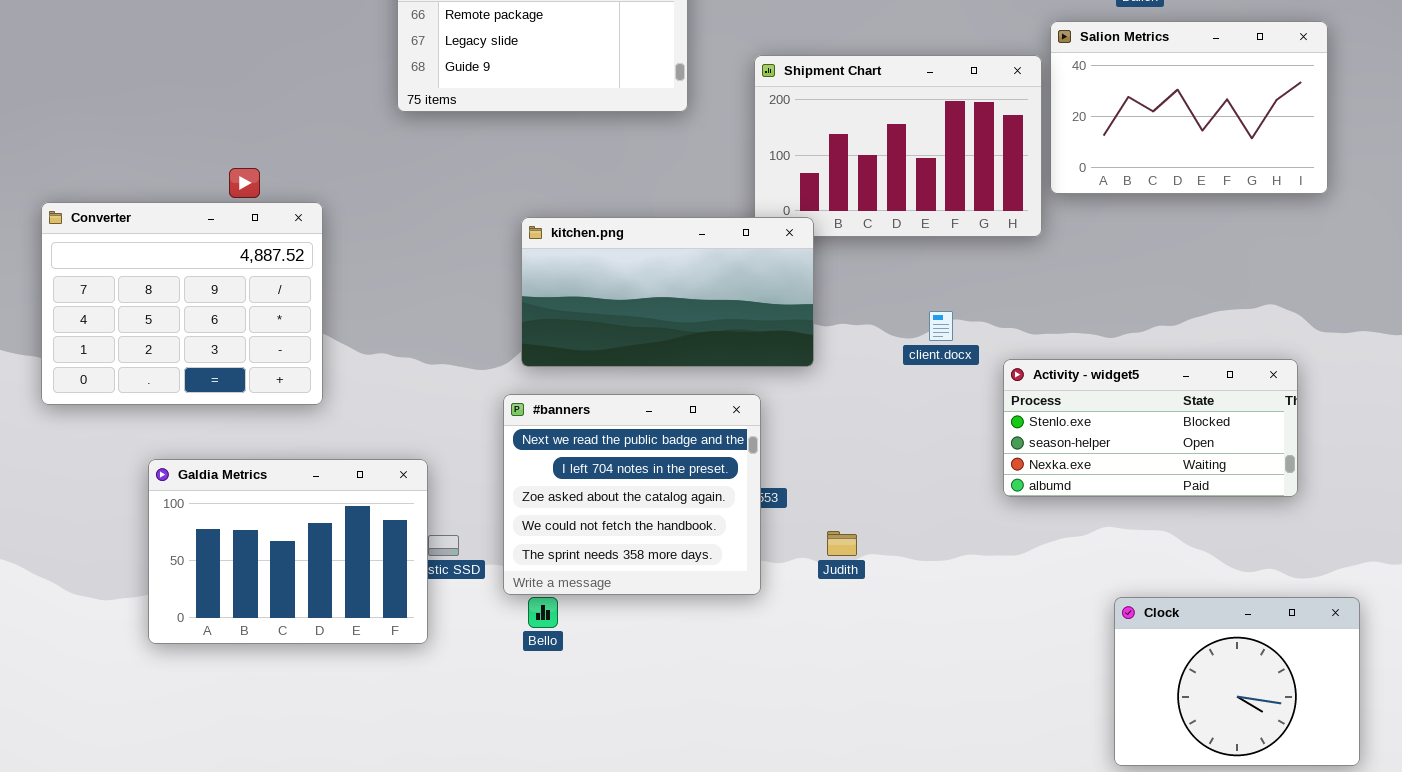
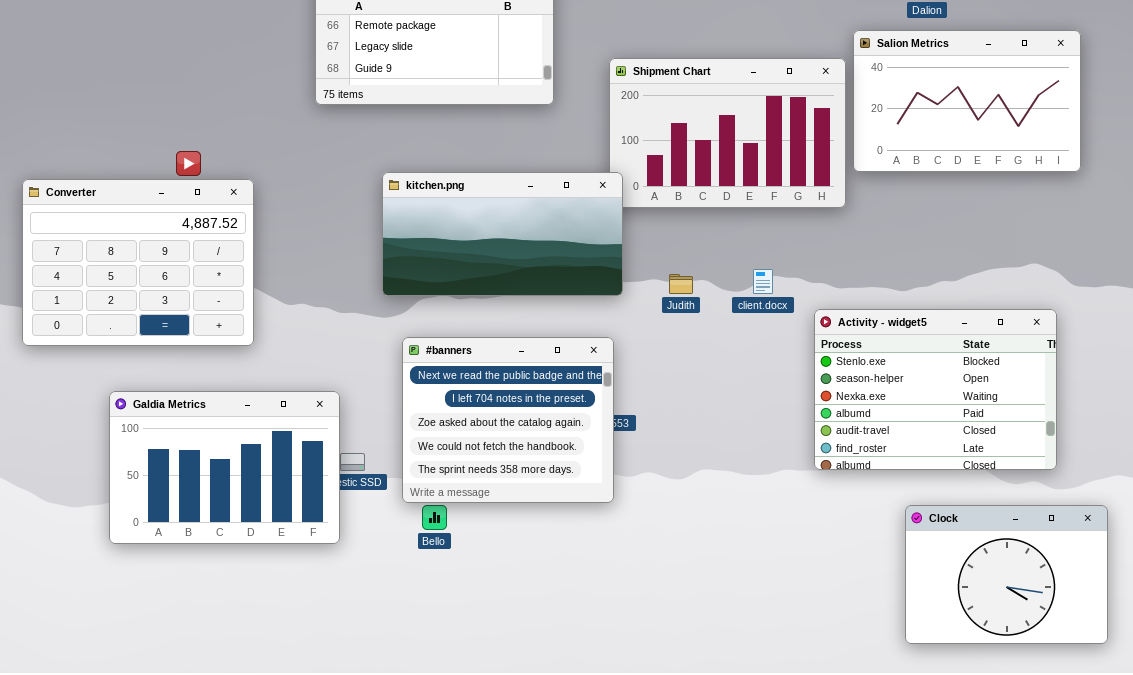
kitchen.png: [521,217,814,367] -> [382,172,623,296], moved
Activity - widget5: [1003,359,1298,497] -> [814,309,1057,470], resized
Judith: [827,531,857,556] -> [669,274,693,294], moved

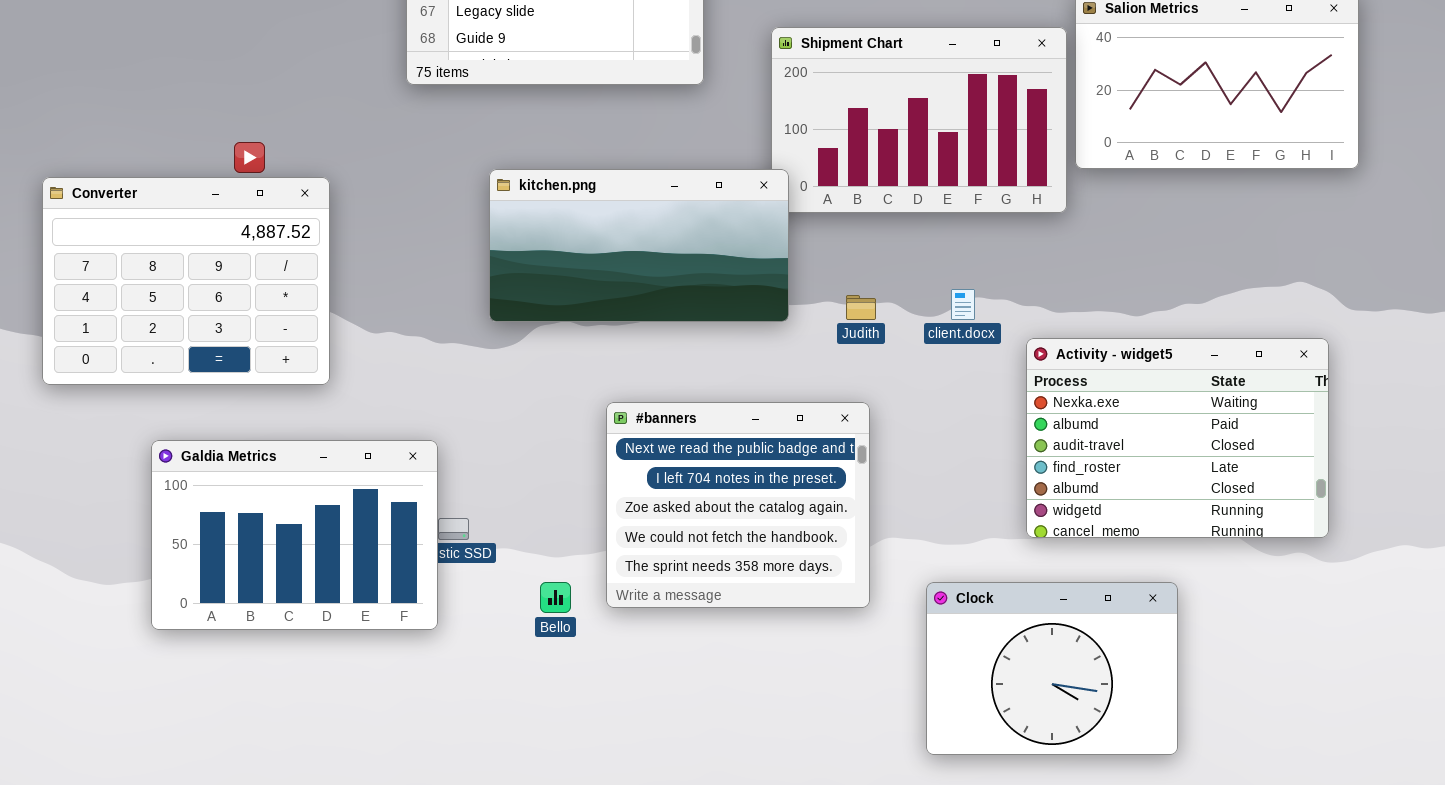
Activity - widget5: [814,309,1057,470] -> [1026,338,1329,538], scrolled down 2 rows
#banners: [402,337,614,503] -> [606,402,870,608], moved
Clock: [905,505,1108,644] -> [926,582,1178,755], moved

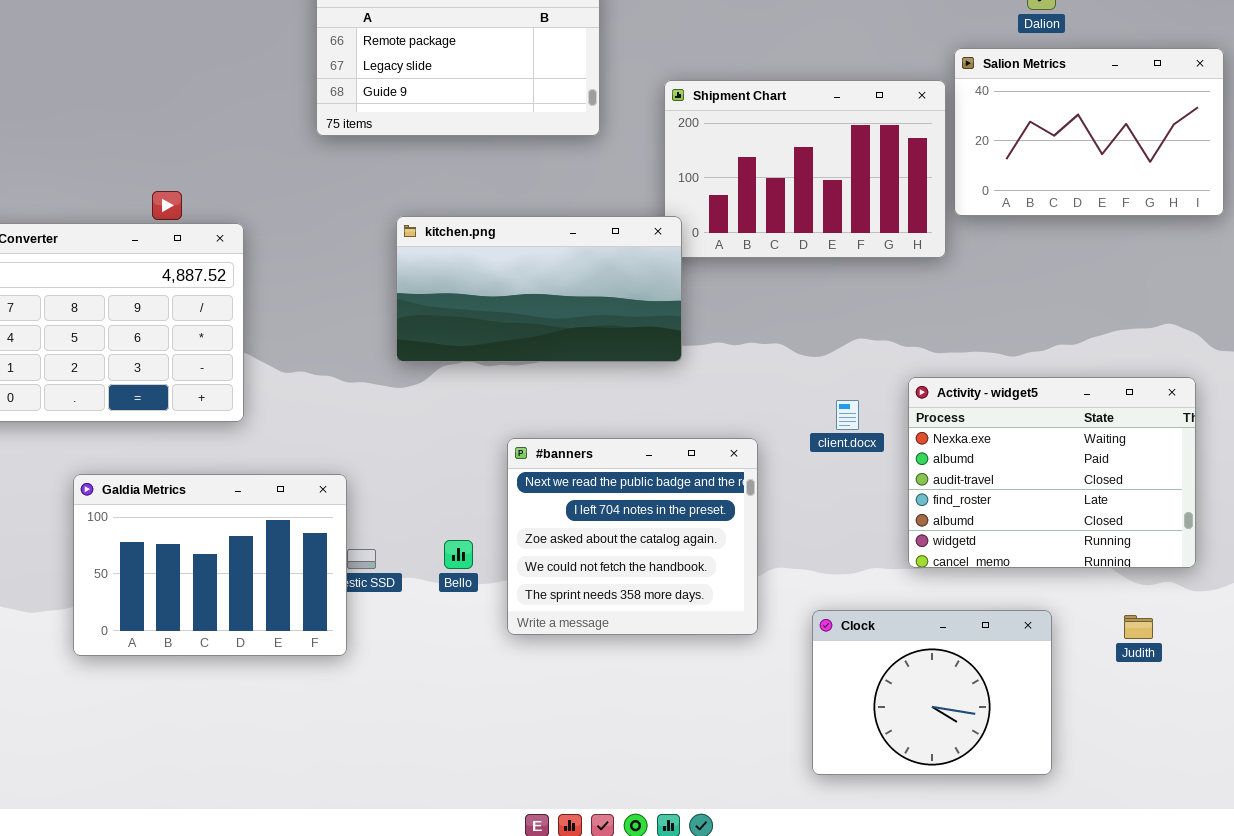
client.docx: [951,289,975,320] -> [836,400,859,430], moved
Judith: [846,295,876,320] -> [1124,615,1153,639], moved
Bello: [540,582,571,613] -> [444,540,473,569], moved

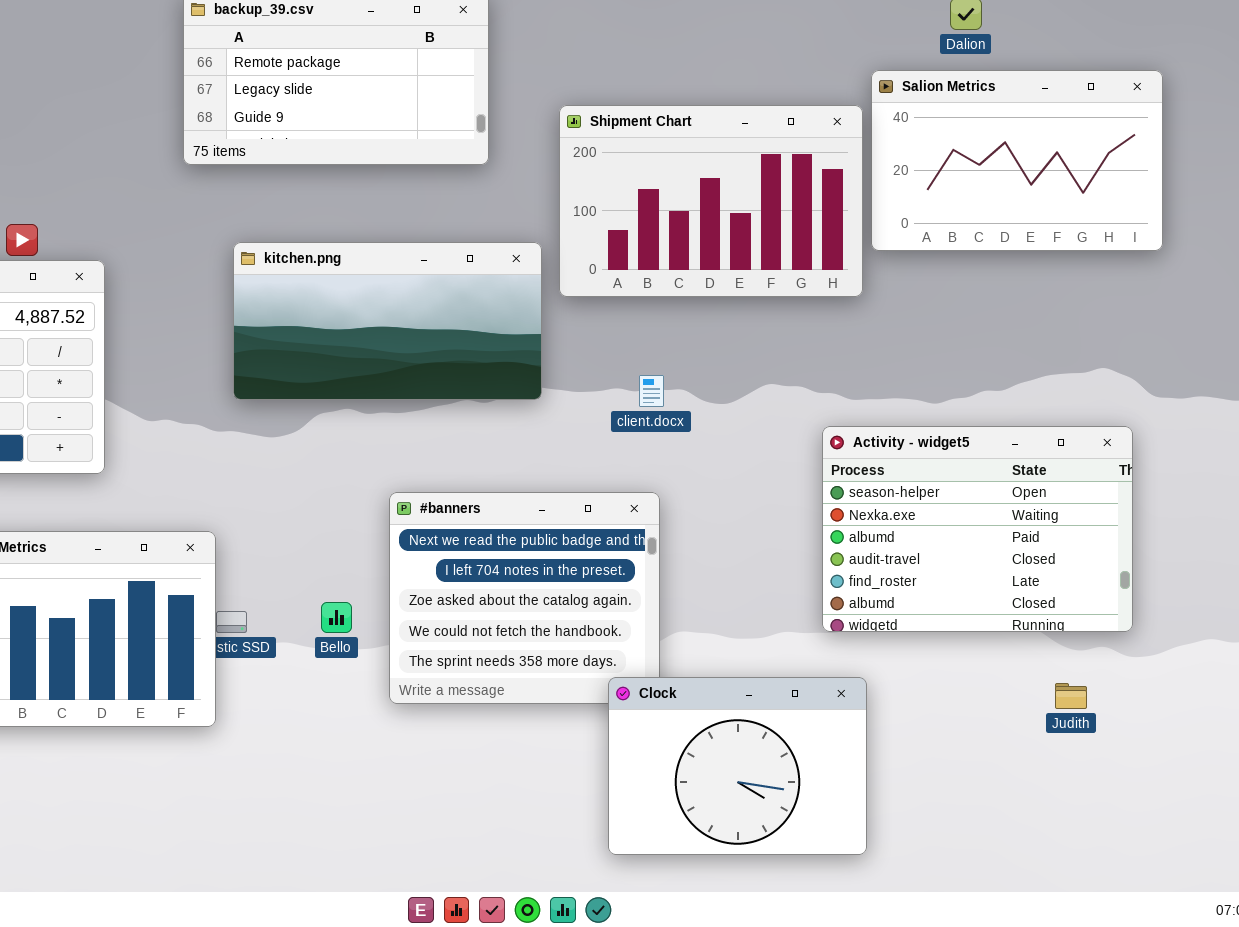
kitchen.png: [396,216,682,362] -> [233,242,542,400], moved
Activity - widget5: [908,377,1196,568] -> [822,426,1133,632], scrolled up 1 row
client.docx: [836,400,859,430] -> [639,375,664,407], moved
Clock: [812,610,1052,775] -> [608,677,867,855], moved

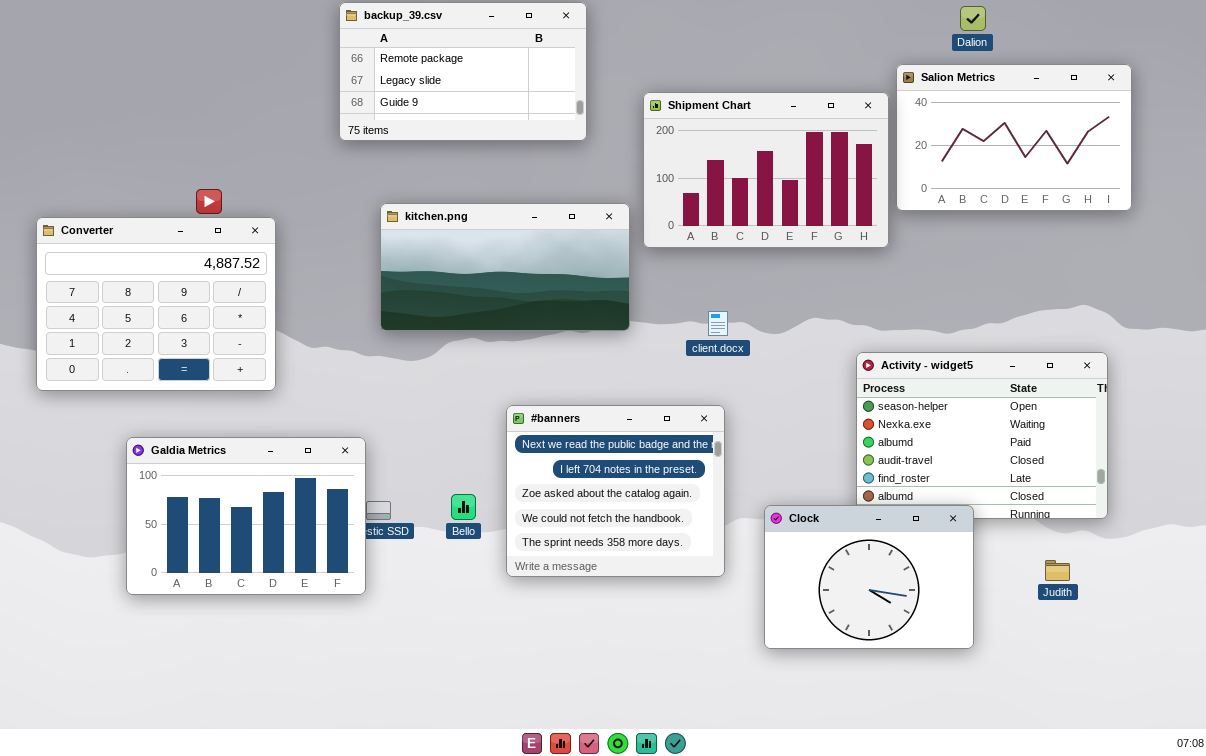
Clock: [608,677,867,855] -> [764,505,974,649], moved

